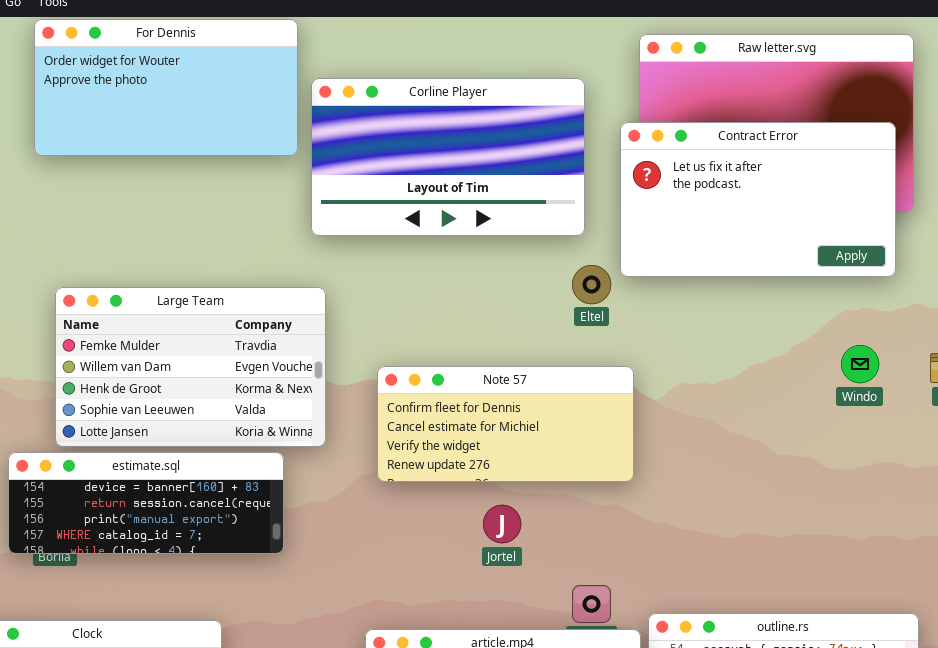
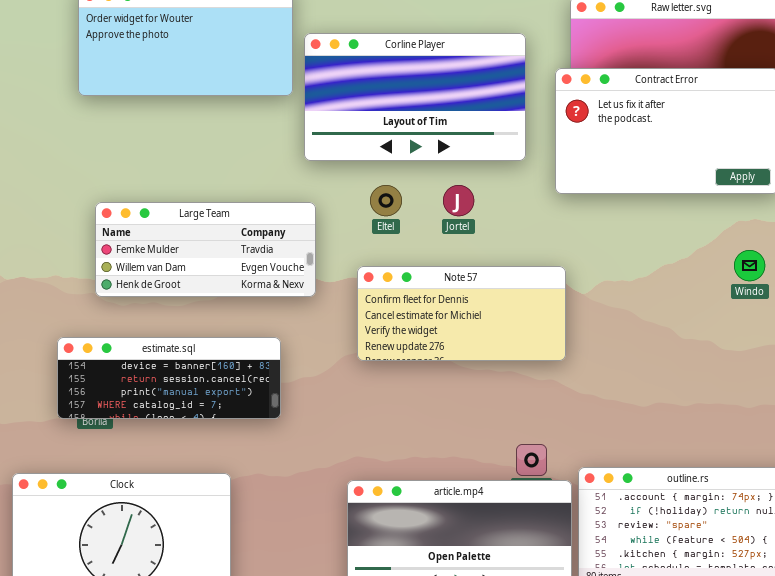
Eltel: [572,265,611,304] -> [370,185,402,216], moved
Large Team: [55,287,326,447] -> [95,202,316,297], resized
Jortel: [483,505,521,543] -> [443,185,474,216], moved

